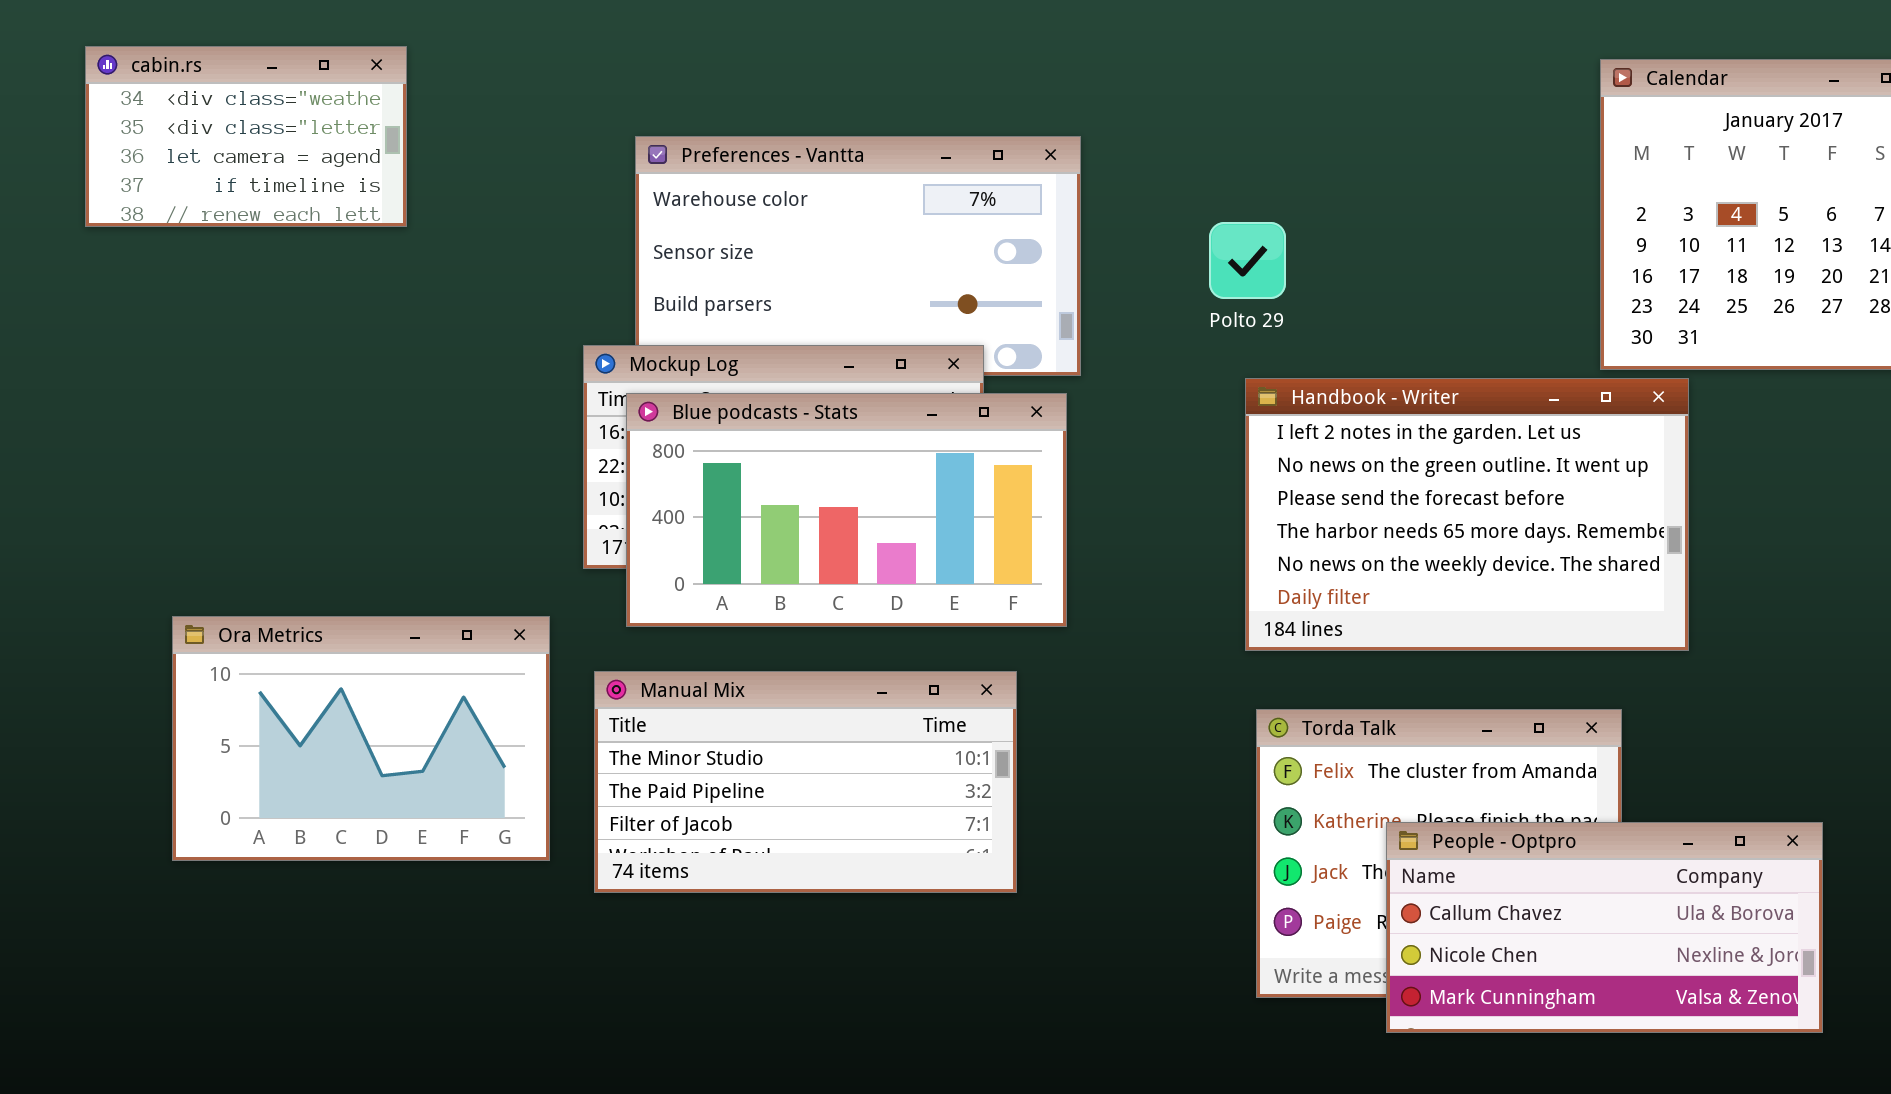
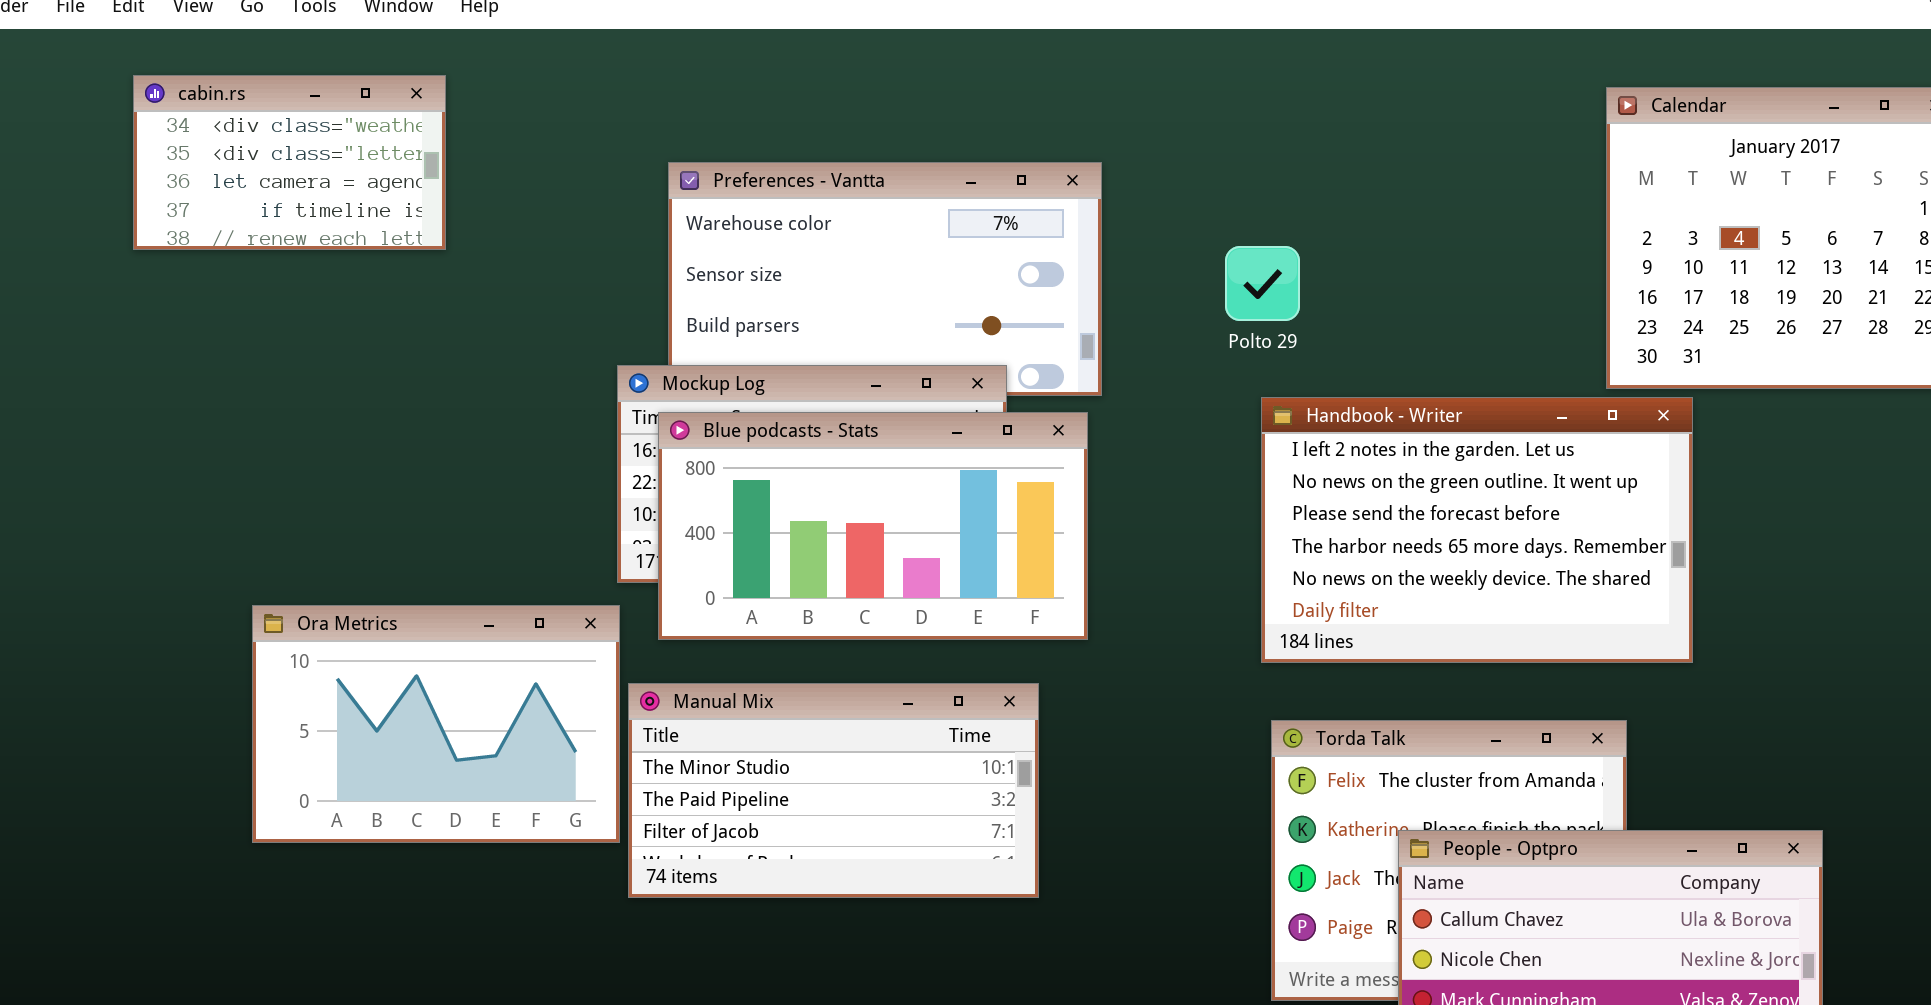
Ora Metrics: [172,616,550,861] -> [252,605,620,843], moved

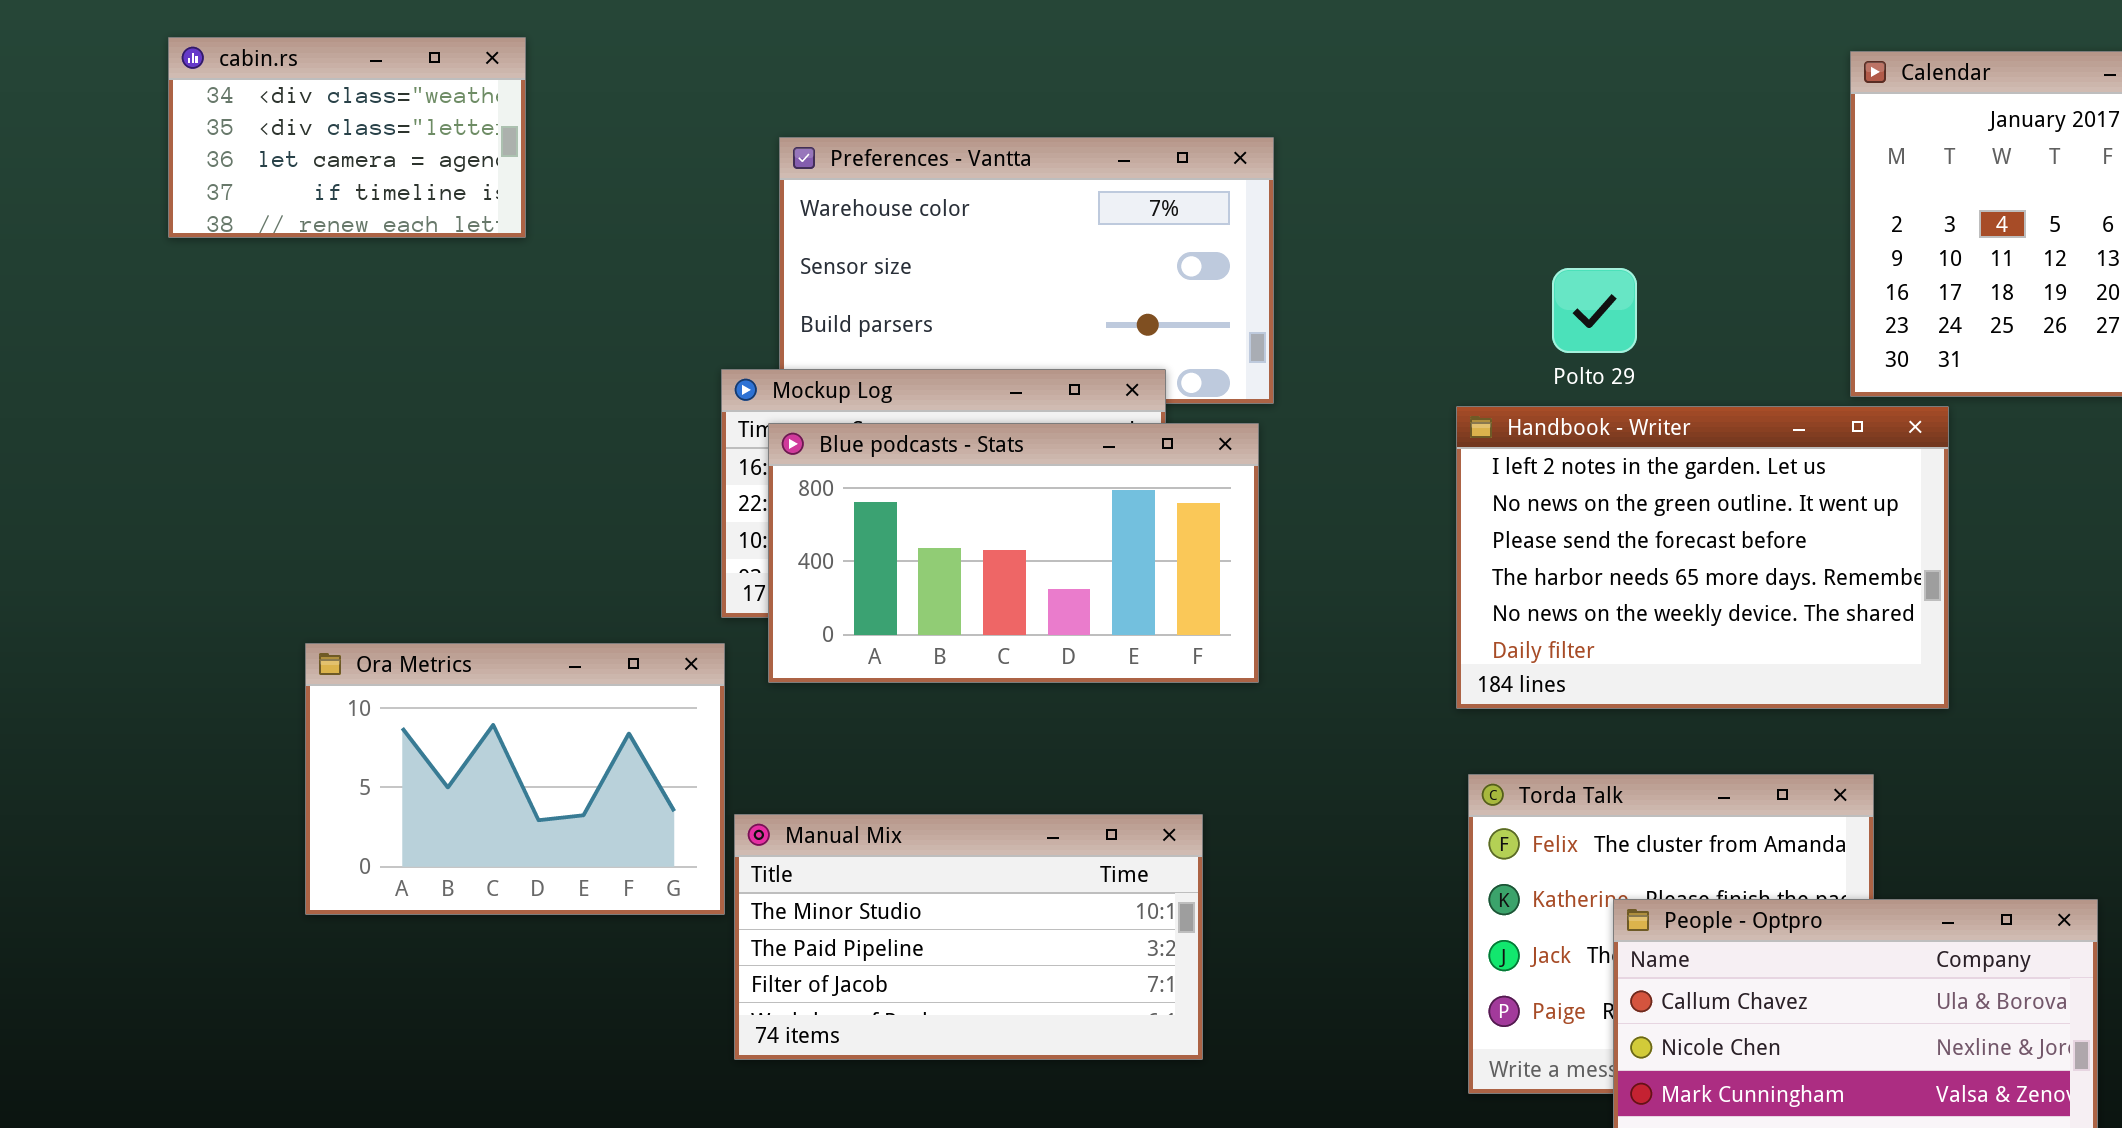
Polto 29: [1225,246,1300,321] -> [1552,268,1637,353], moved
Manual Mix: [628,683,1039,898] -> [734,814,1203,1060], moved

